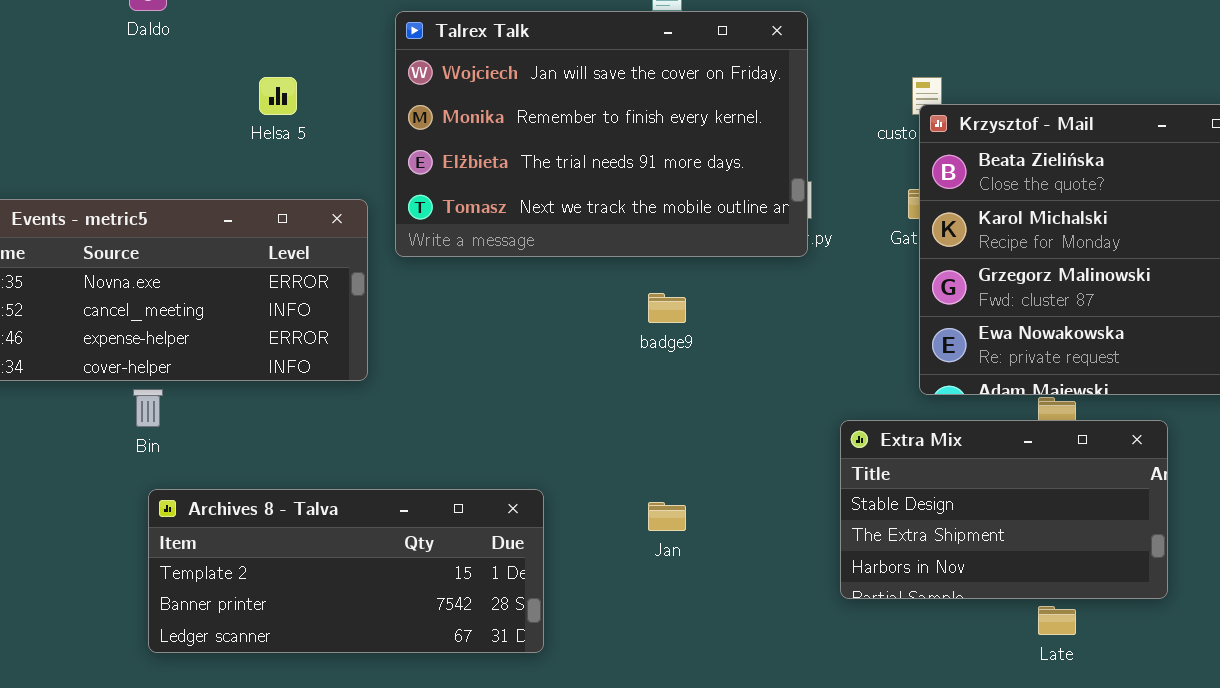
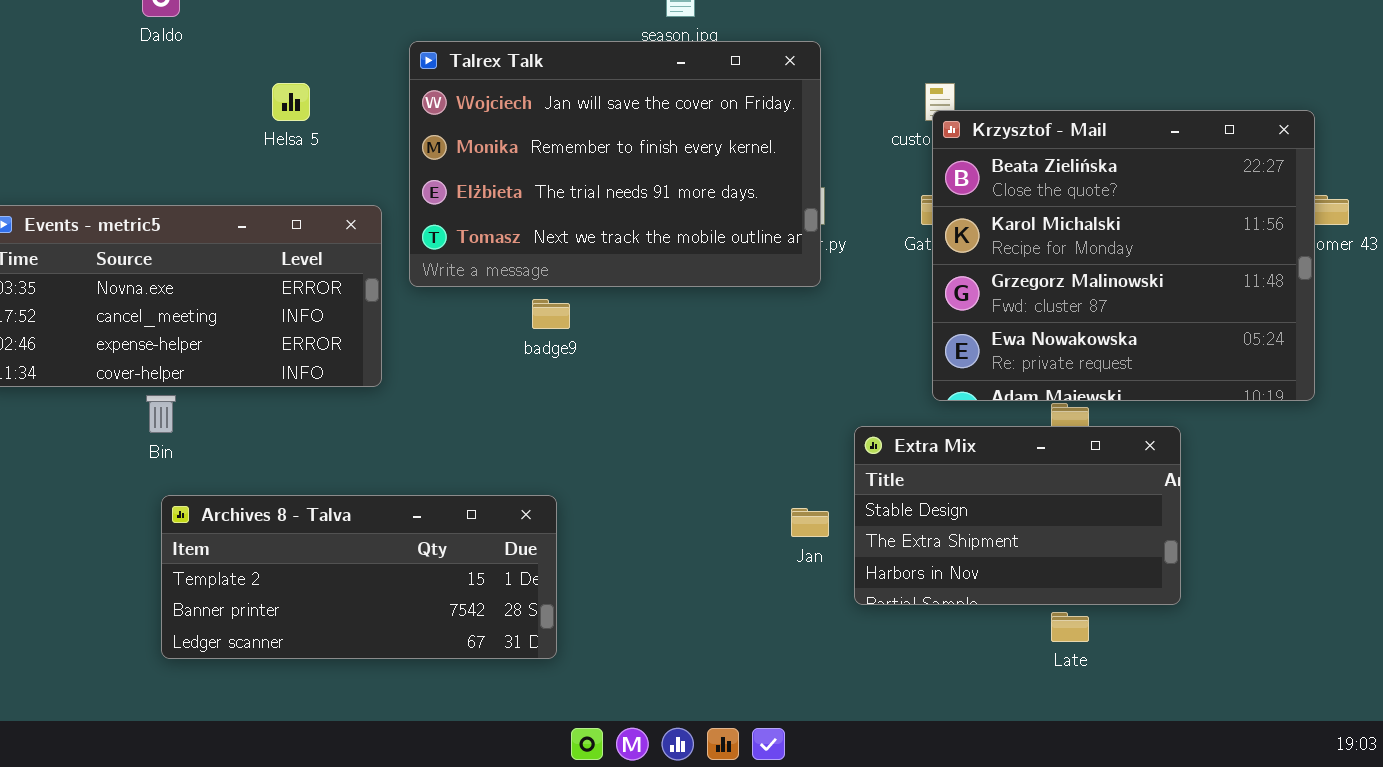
Talrex Talk: [395,11,808,257] -> [409,41,821,287], moved
badge9: [648,293,686,323] -> [532,299,570,329], moved
Jan: [648,502,686,531] -> [791,508,829,537], moved

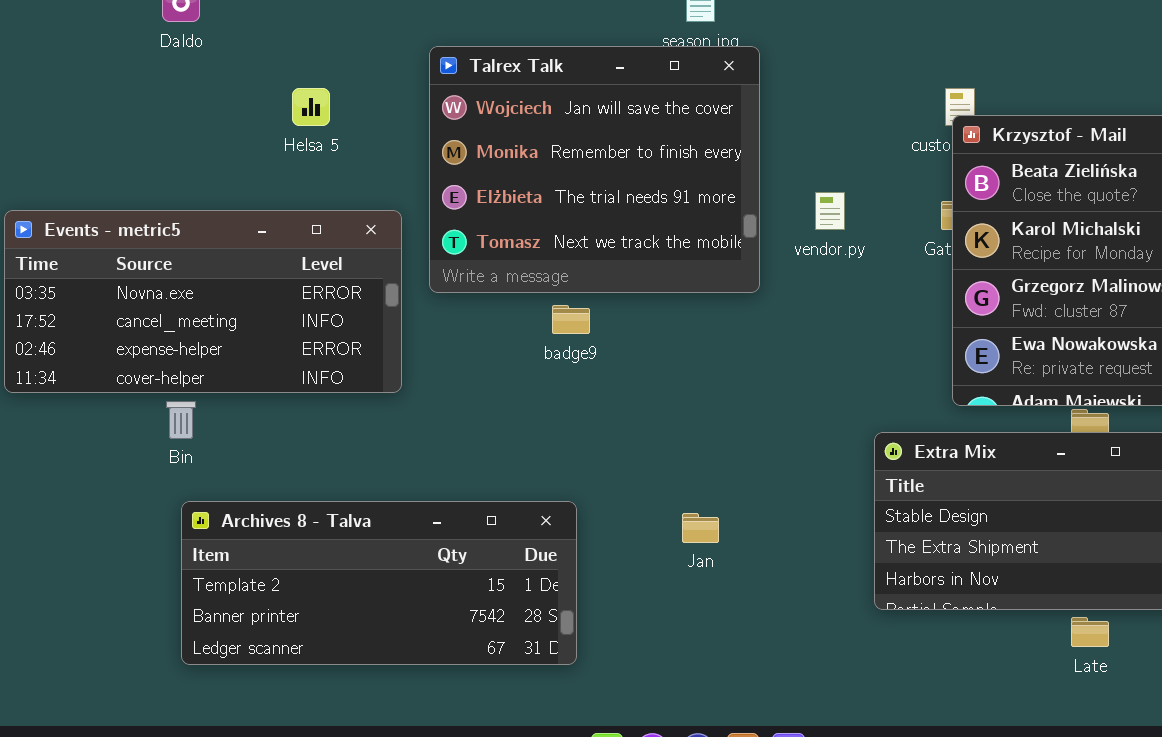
Talrex Talk: [409,41,821,287] -> [429,46,760,293], resized
Jan: [791,508,829,537] -> [682,513,719,543], moved

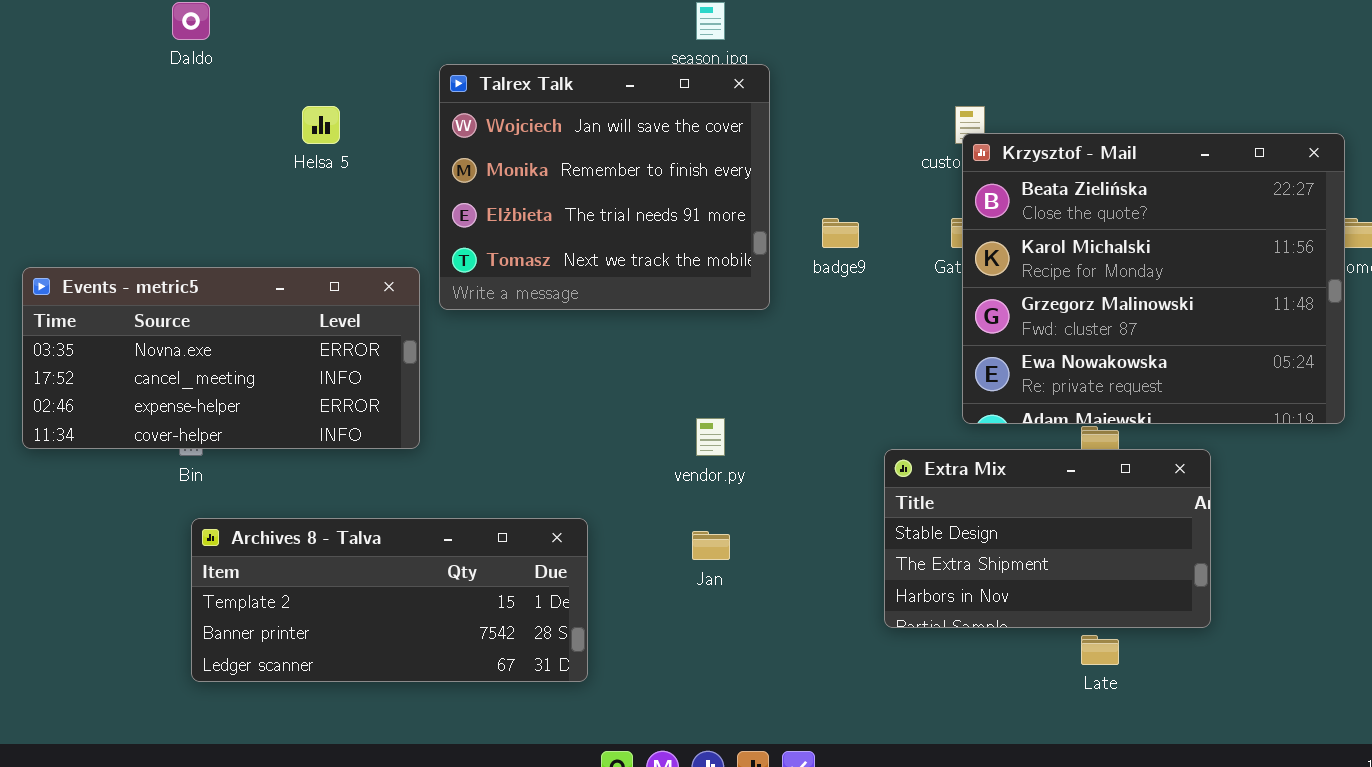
vendor.py: [815,192,845,230] -> [696,418,725,456], moved
Events - metric5: [4,210,402,393] -> [22,267,420,449], moved
badge9: [552,305,590,334] -> [822,218,859,248], moved

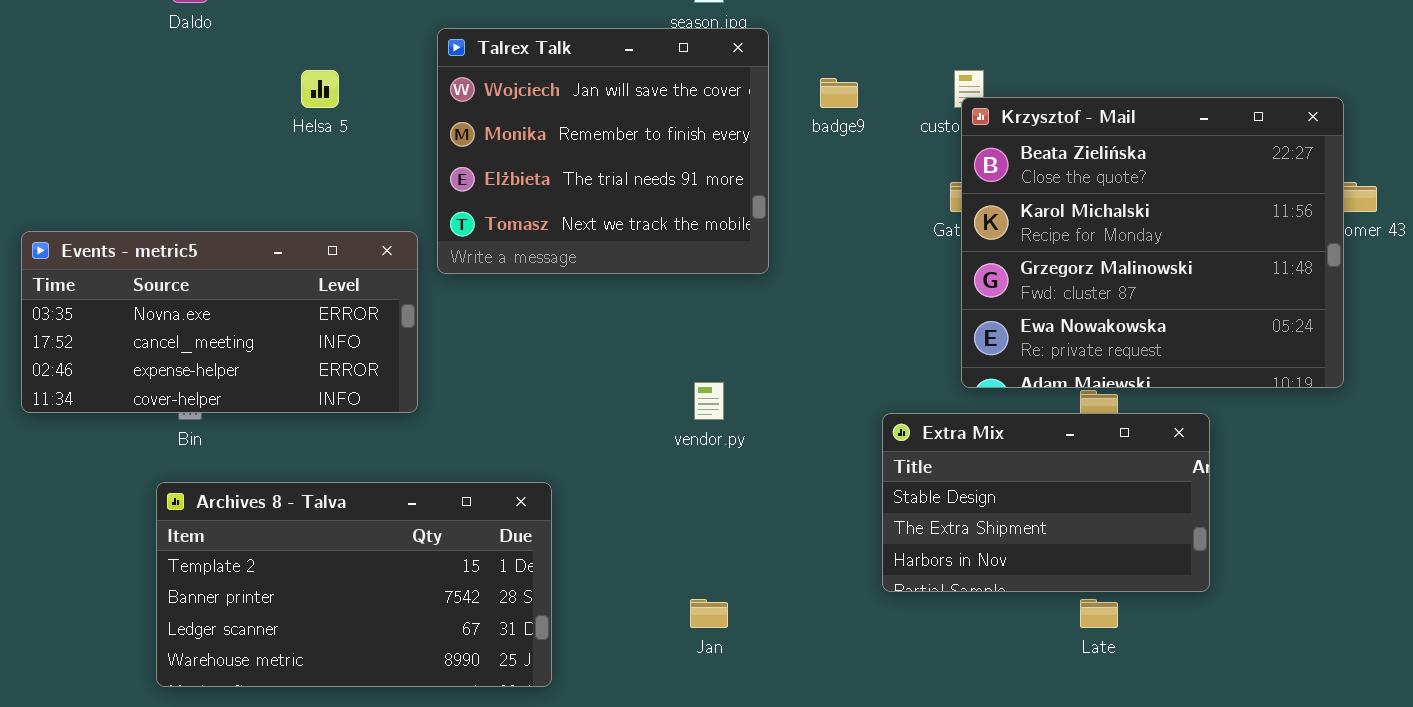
badge9: [822,218,859,248] -> [820,78,858,108], moved
Archives 8 - Talva: [191,518,588,682] -> [156,482,552,687], moved, resized
Jan: [692,531,730,560] -> [690,599,728,628], moved

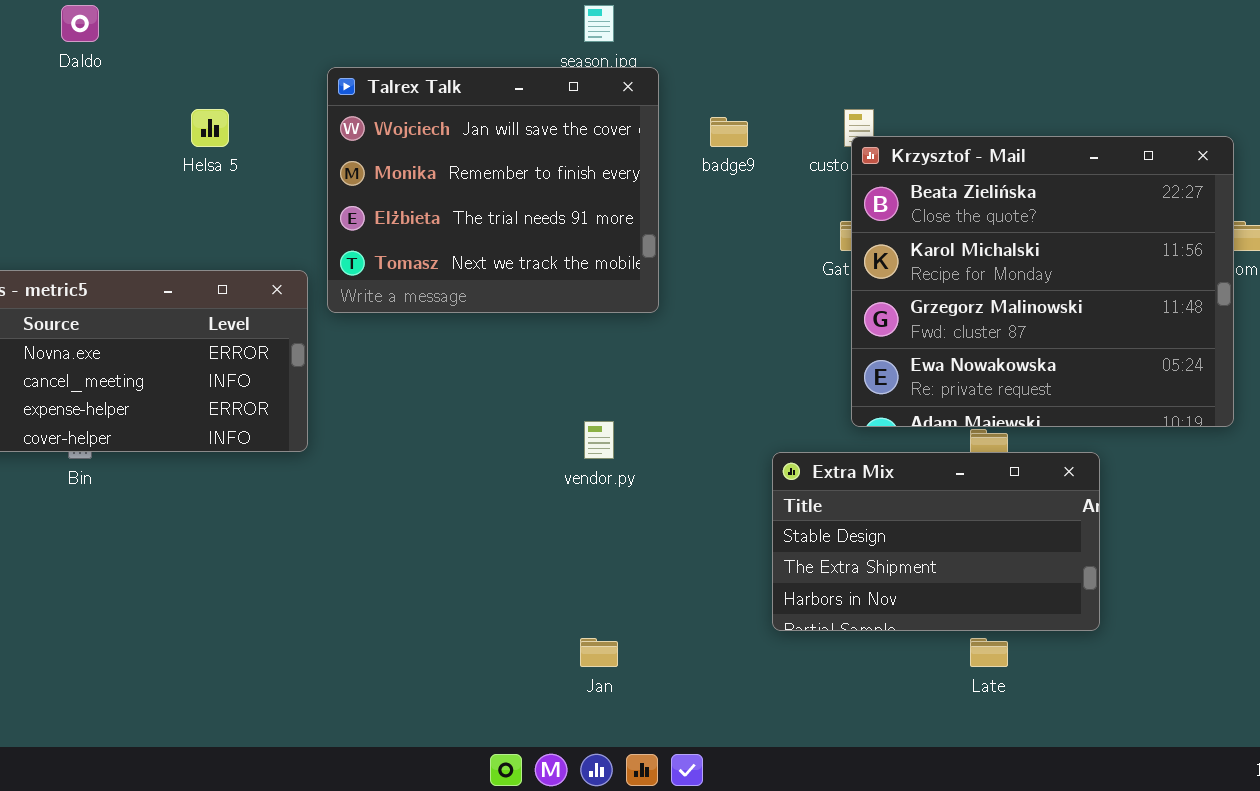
Archives 8 - Talva: [156,482,552,687] -> none, closed

